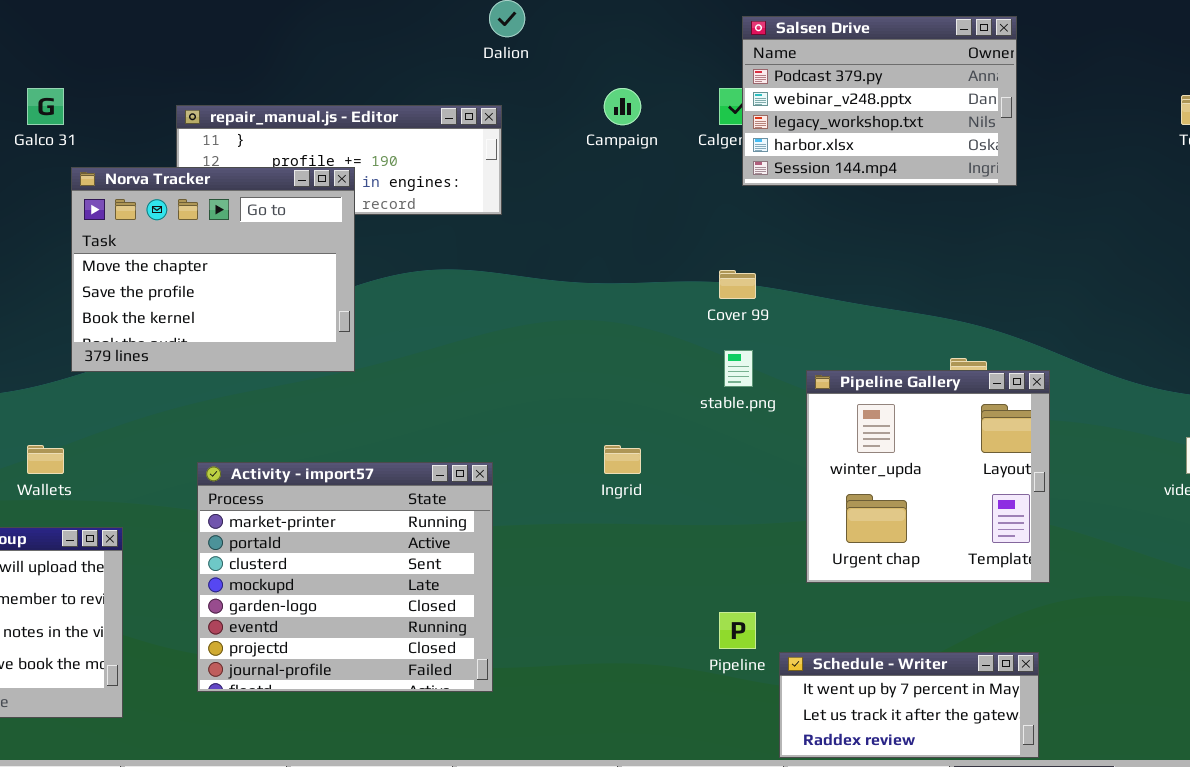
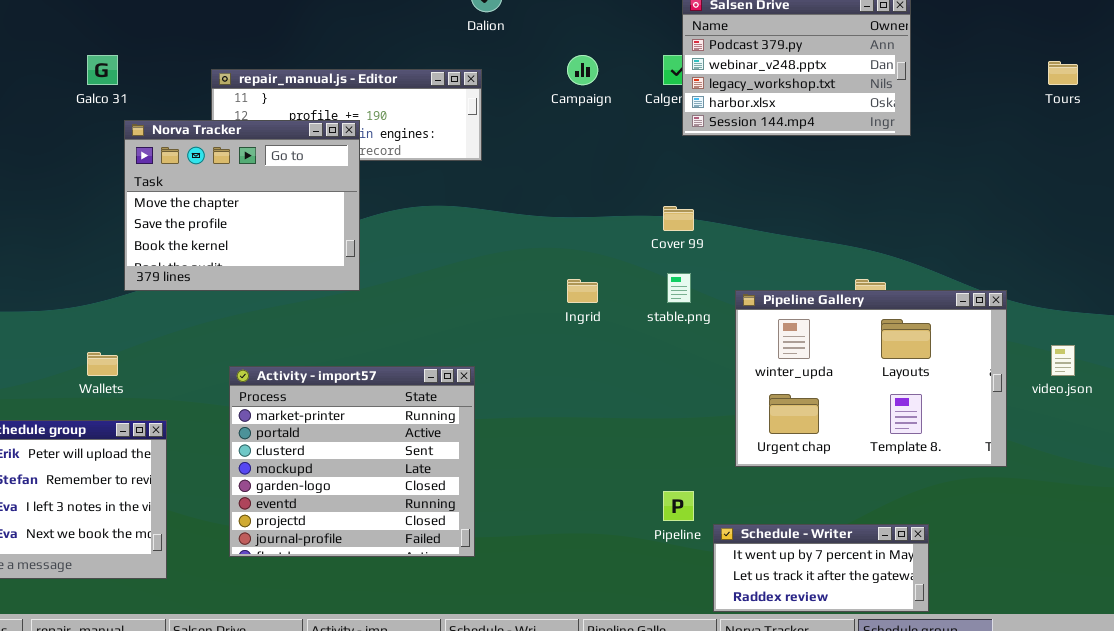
Pipeline Gallery: [806,370,1050,583] -> [735,290,1007,467], resized
Ingrid: [604,445,641,474] -> [567,279,598,303], moved

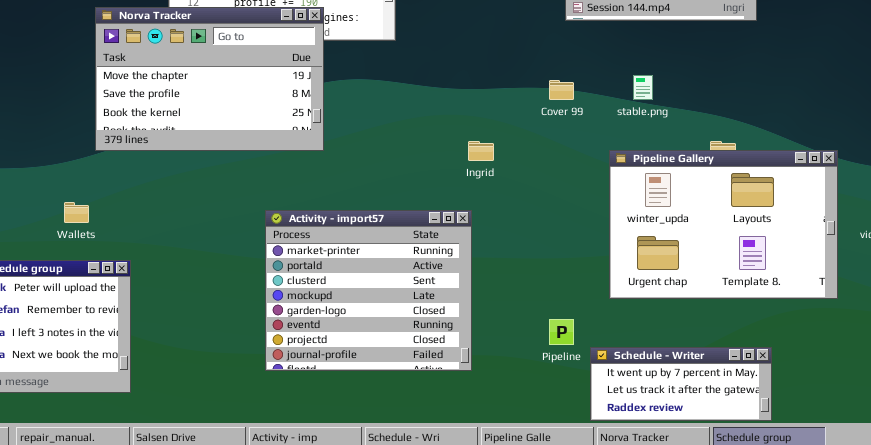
Norva Tracker: [124,120,360,291] -> [95,7,324,151], resized
stable.png: [667,273,691,303] -> [633,75,653,100], moved
Activity - import57: [229,366,475,557] -> [265,210,472,371], moved

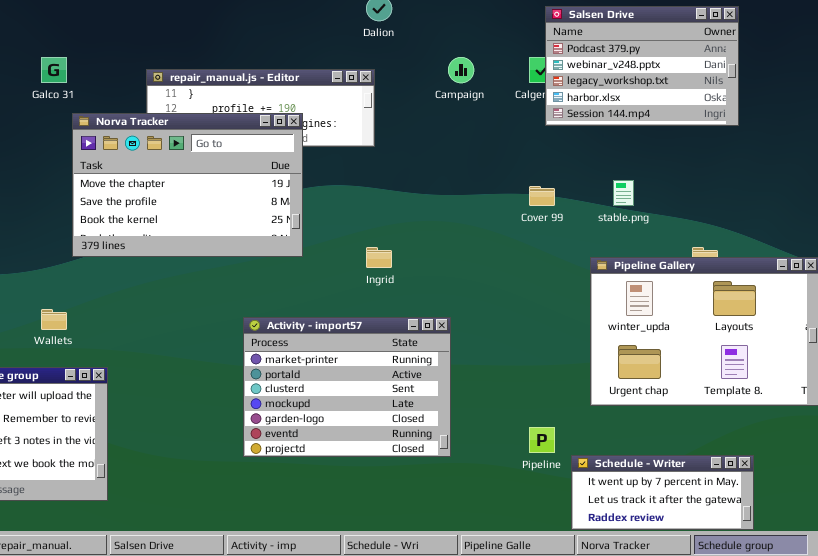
Ingrid: [468,141,494,161] -> [366,247,392,268], moved
Activity - import57: [265,210,472,371] -> [243,317,451,457], resized

